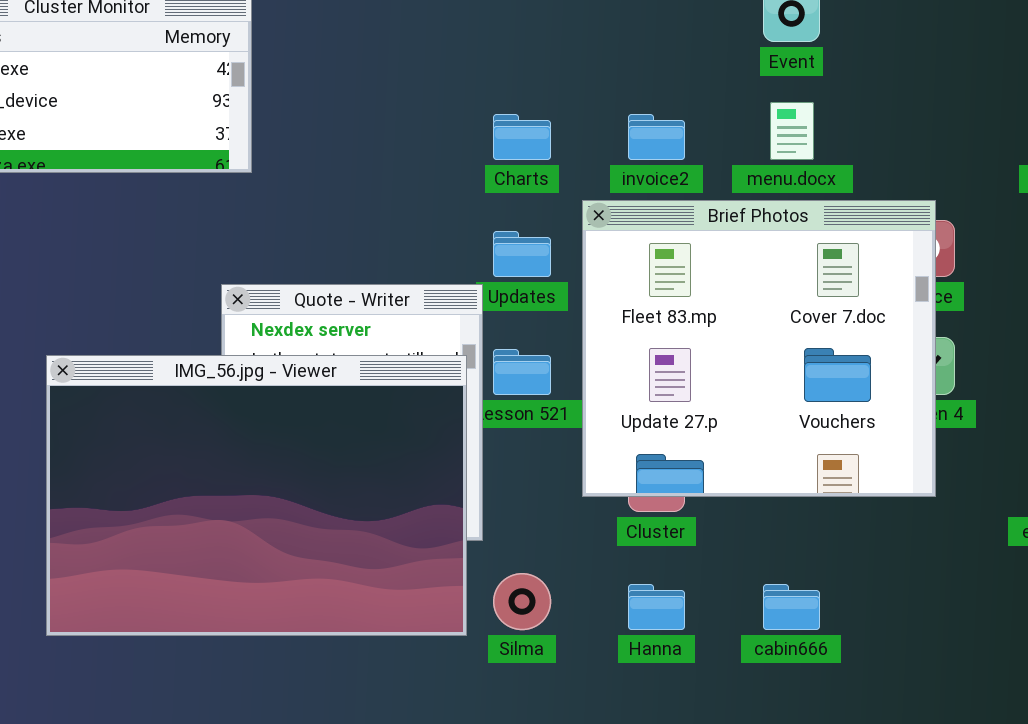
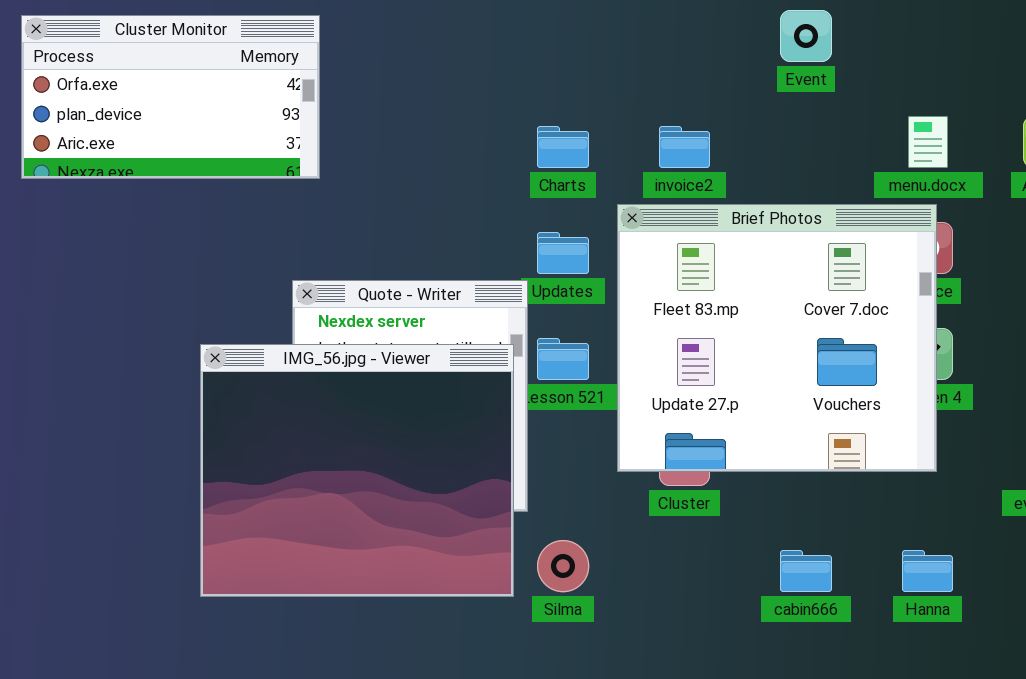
menu.docx: [770,102,814,160] -> [908,116,948,168], moved
IMG_56.jpg - Viewer: [46,355,467,636] -> [200,344,514,597], resized
Hanna: [628,584,685,630] -> [902,550,953,592], moved

